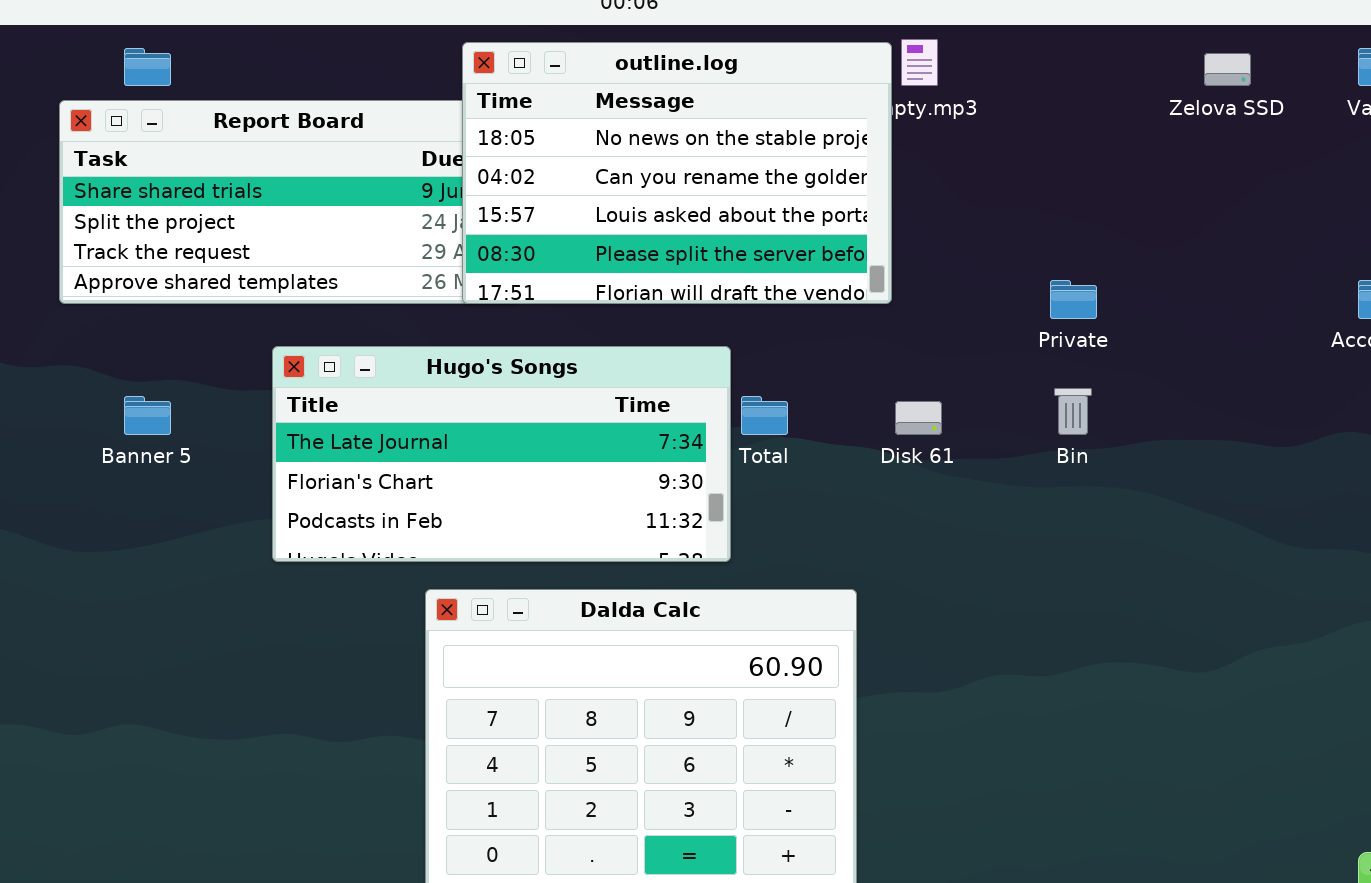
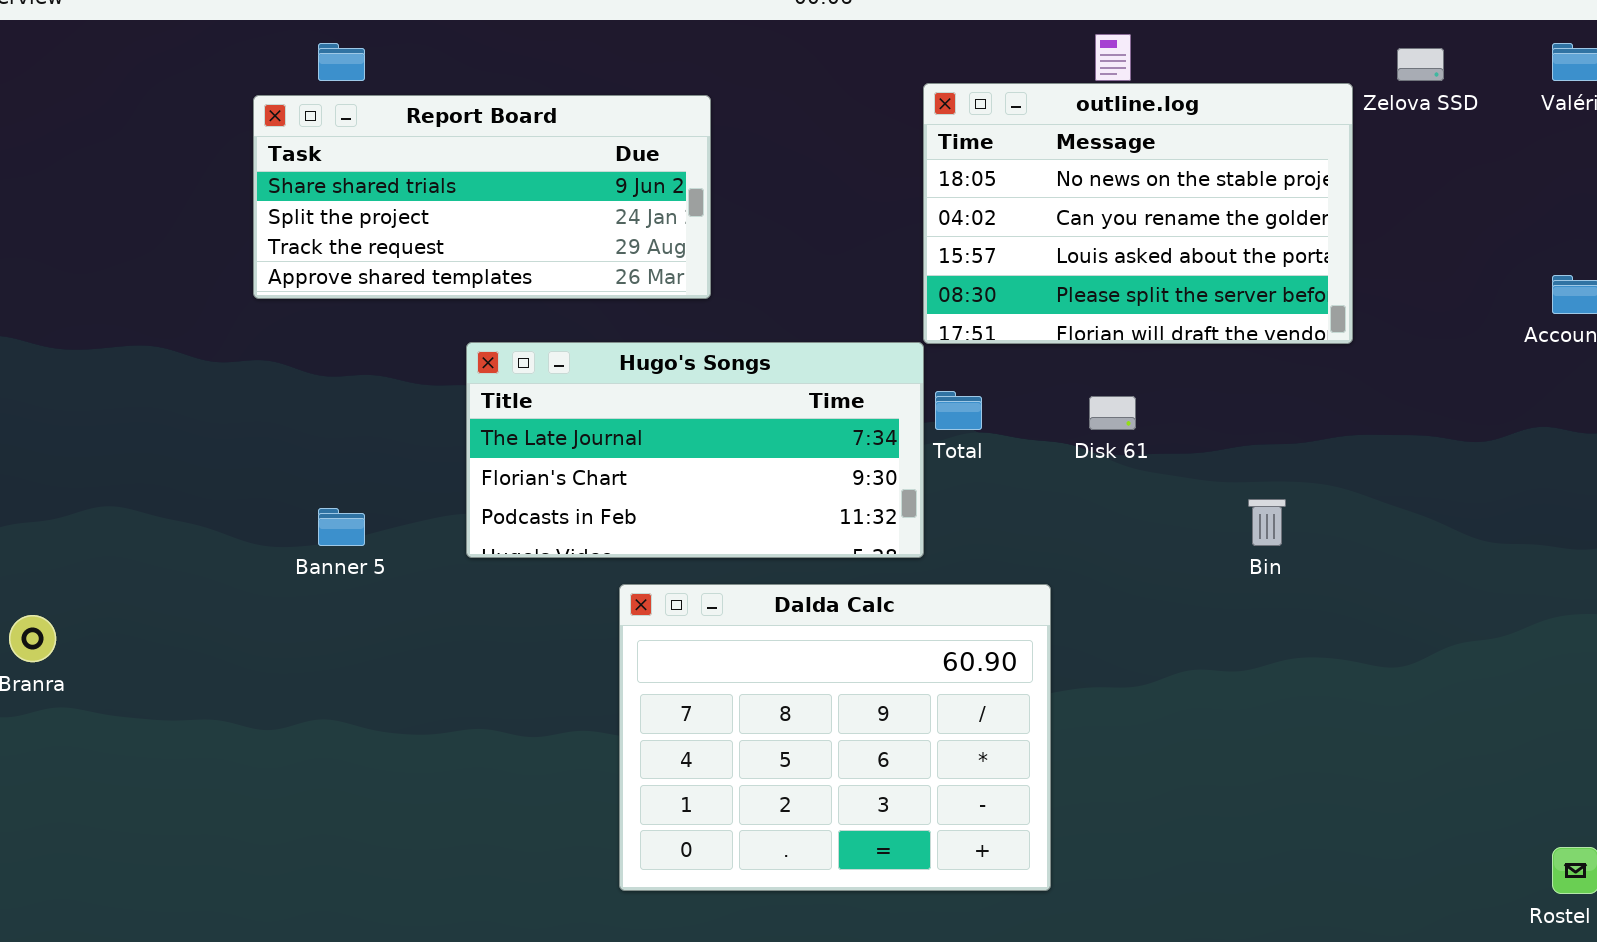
outline.log: [462,42,892,304] -> [923,83,1353,344], moved
Bin: [1054,388,1092,435] -> [1248,499,1286,546], moved
Banner 5: [124,396,171,435] -> [318,508,365,546], moved

